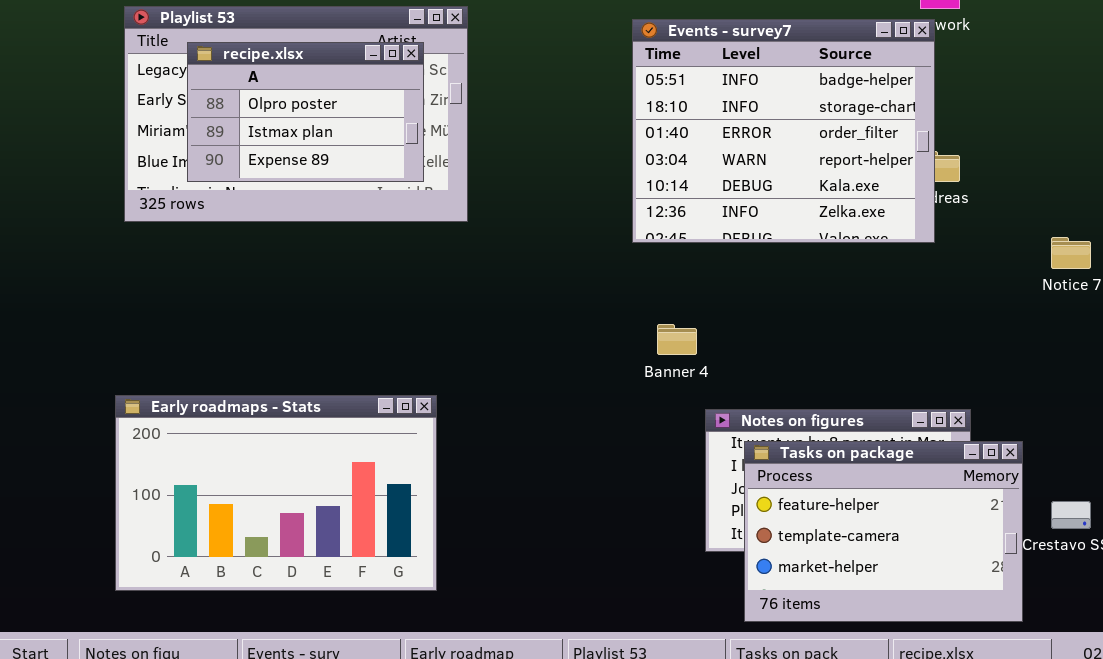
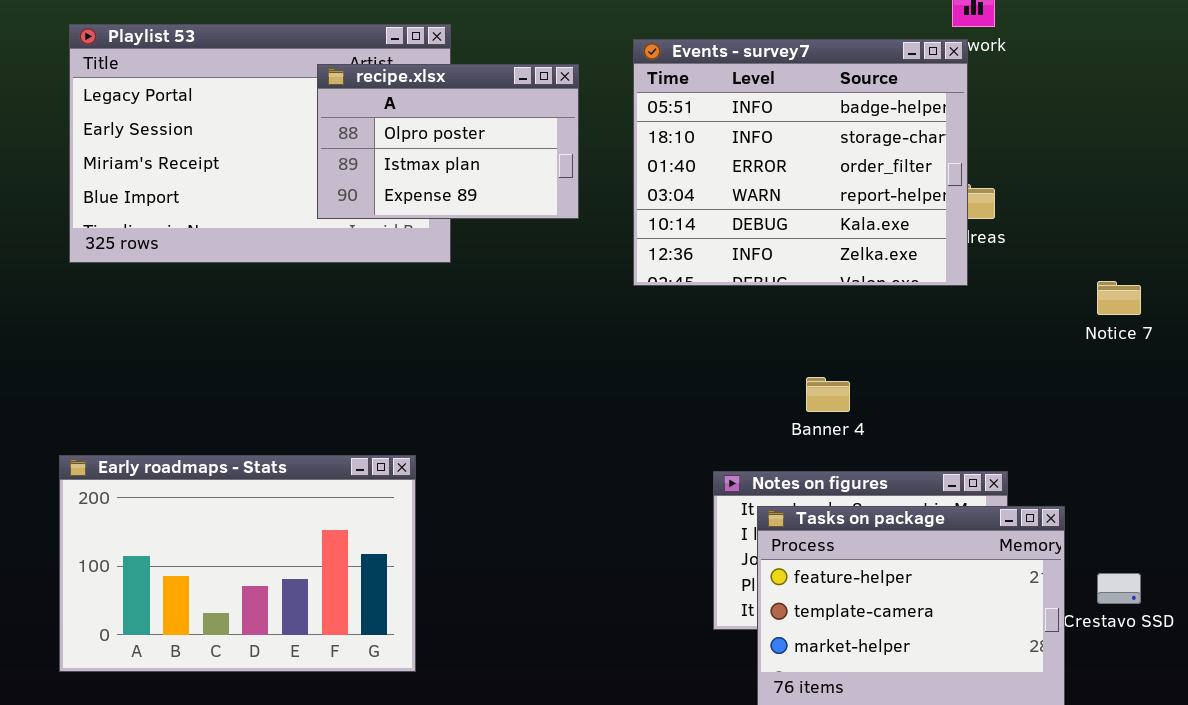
recipe.xlsx: [187,42,424,182] -> [317,64,579,219], moved
Banner 4: [657,324,697,355] -> [806,377,850,412], moved

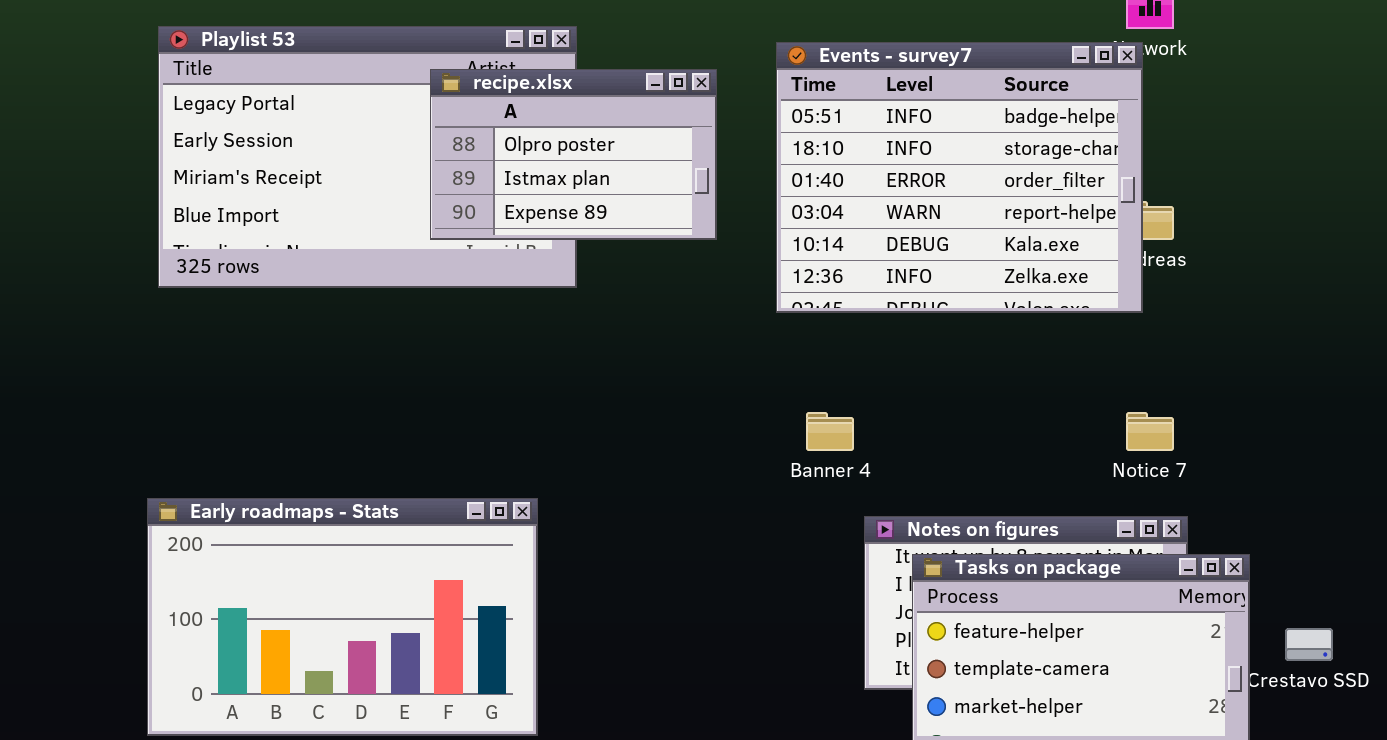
Notice 7: [1097,281,1141,315] -> [1126,412,1174,451], moved
Banner 4: [806,377,850,412] -> [806,412,854,451], moved

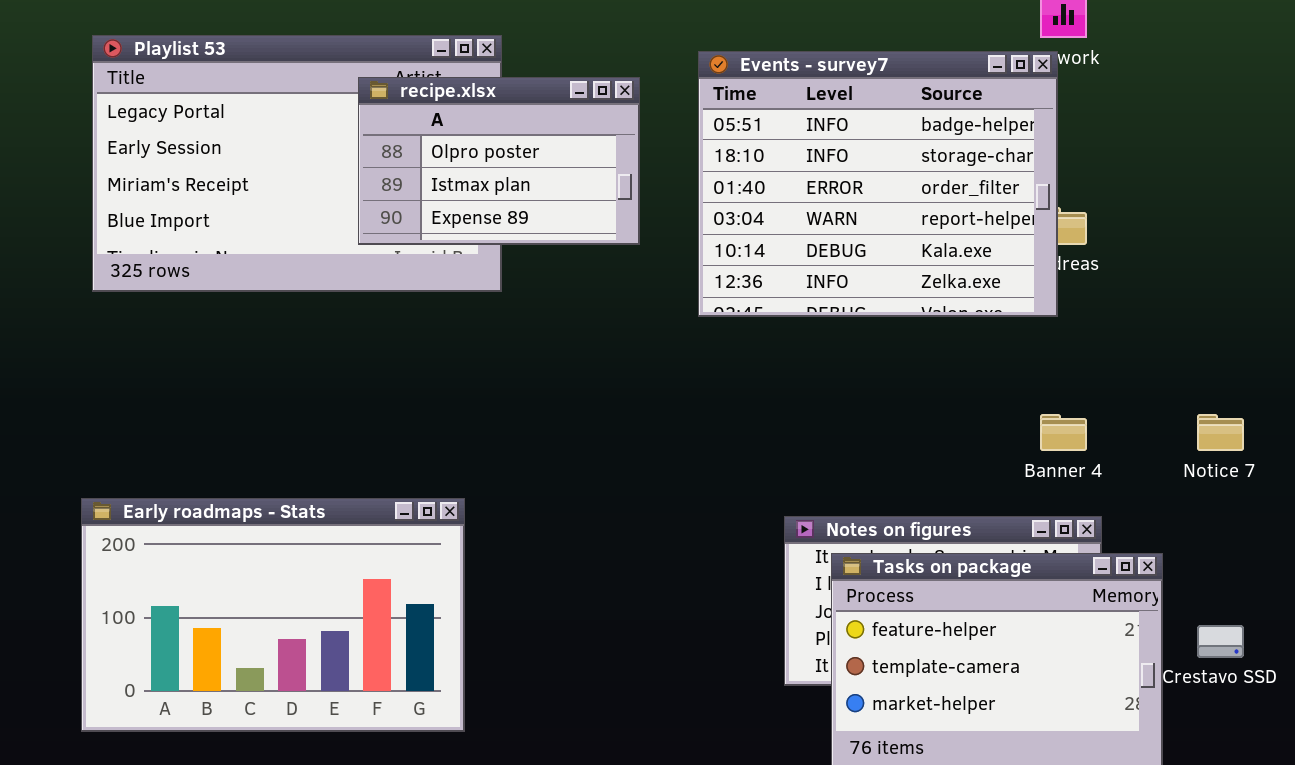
Banner 4: [806,412,854,451] -> [1040,414,1087,451], moved
Notice 7: [1126,412,1174,451] -> [1197,414,1244,451], moved

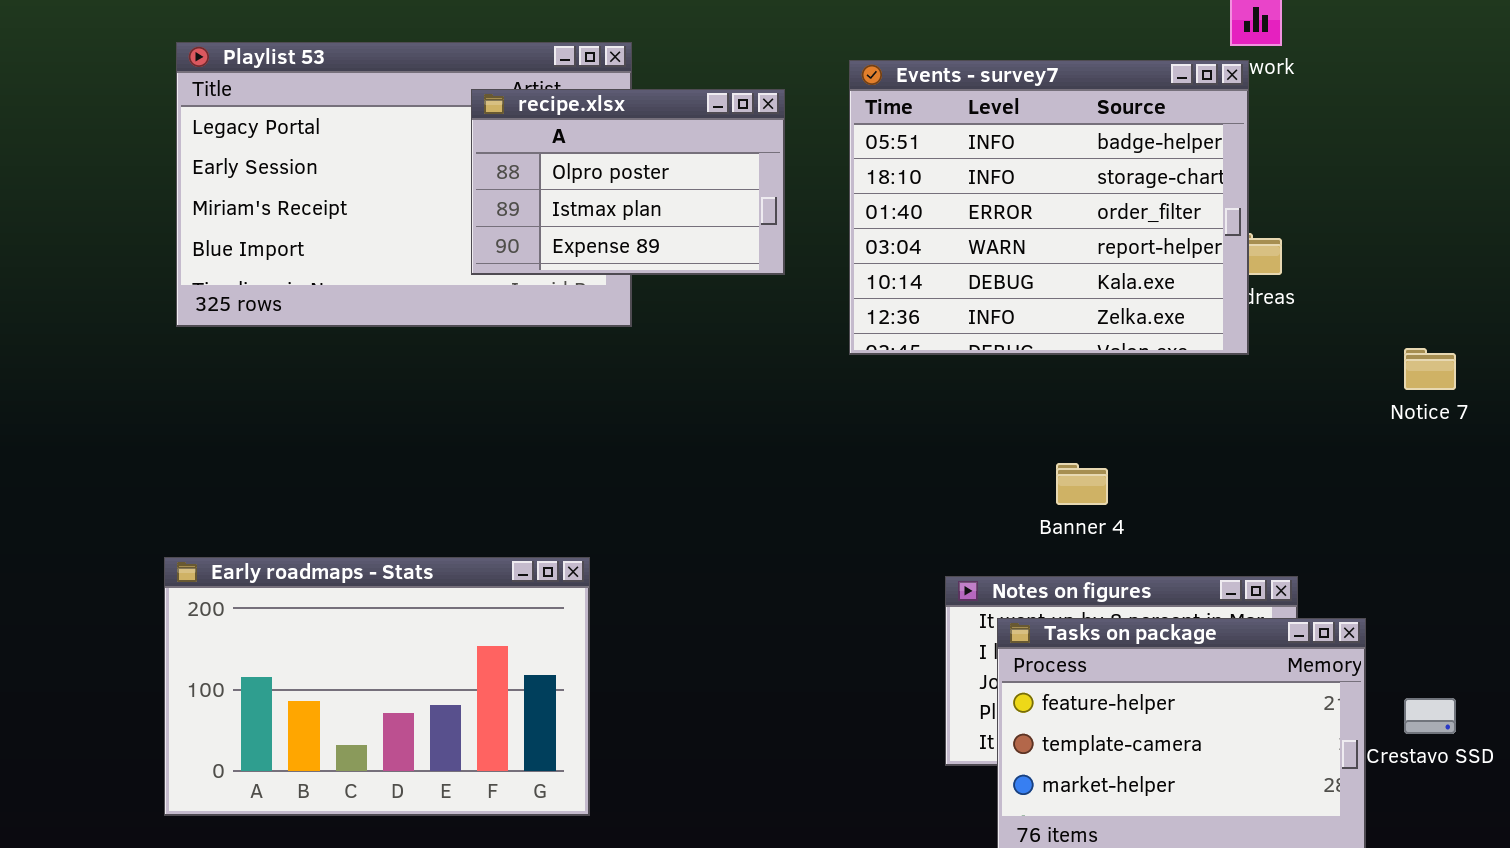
Banner 4: [1040,414,1087,451] -> [1056,463,1108,505], moved
Notice 7: [1197,414,1244,451] -> [1404,348,1456,390], moved

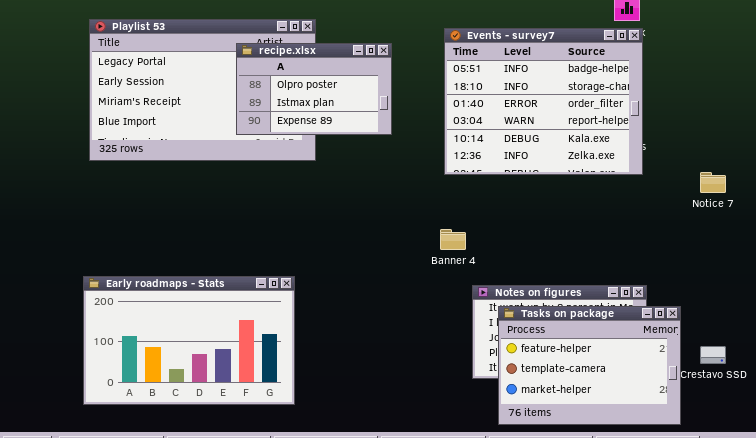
Events - survey7: [849,60,1249,355] -> [444,28,643,175], moved
Banner 4: [1056,463,1108,505] -> [440,229,466,250], moved

